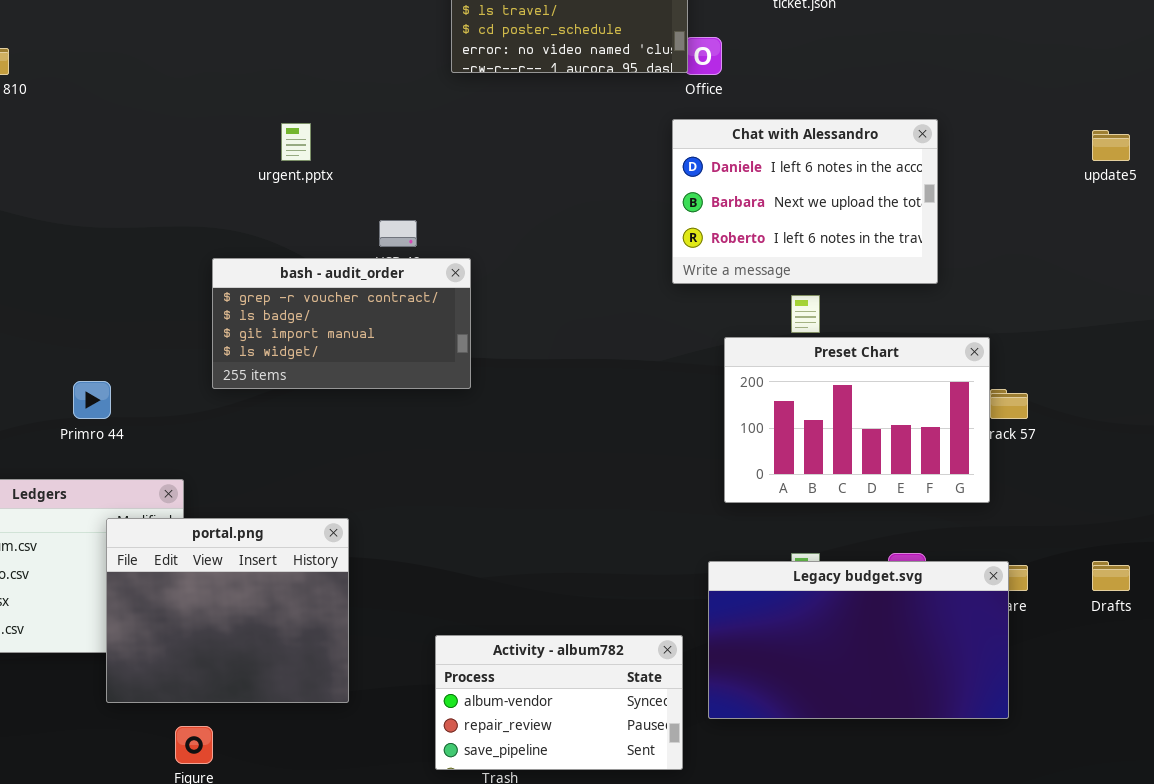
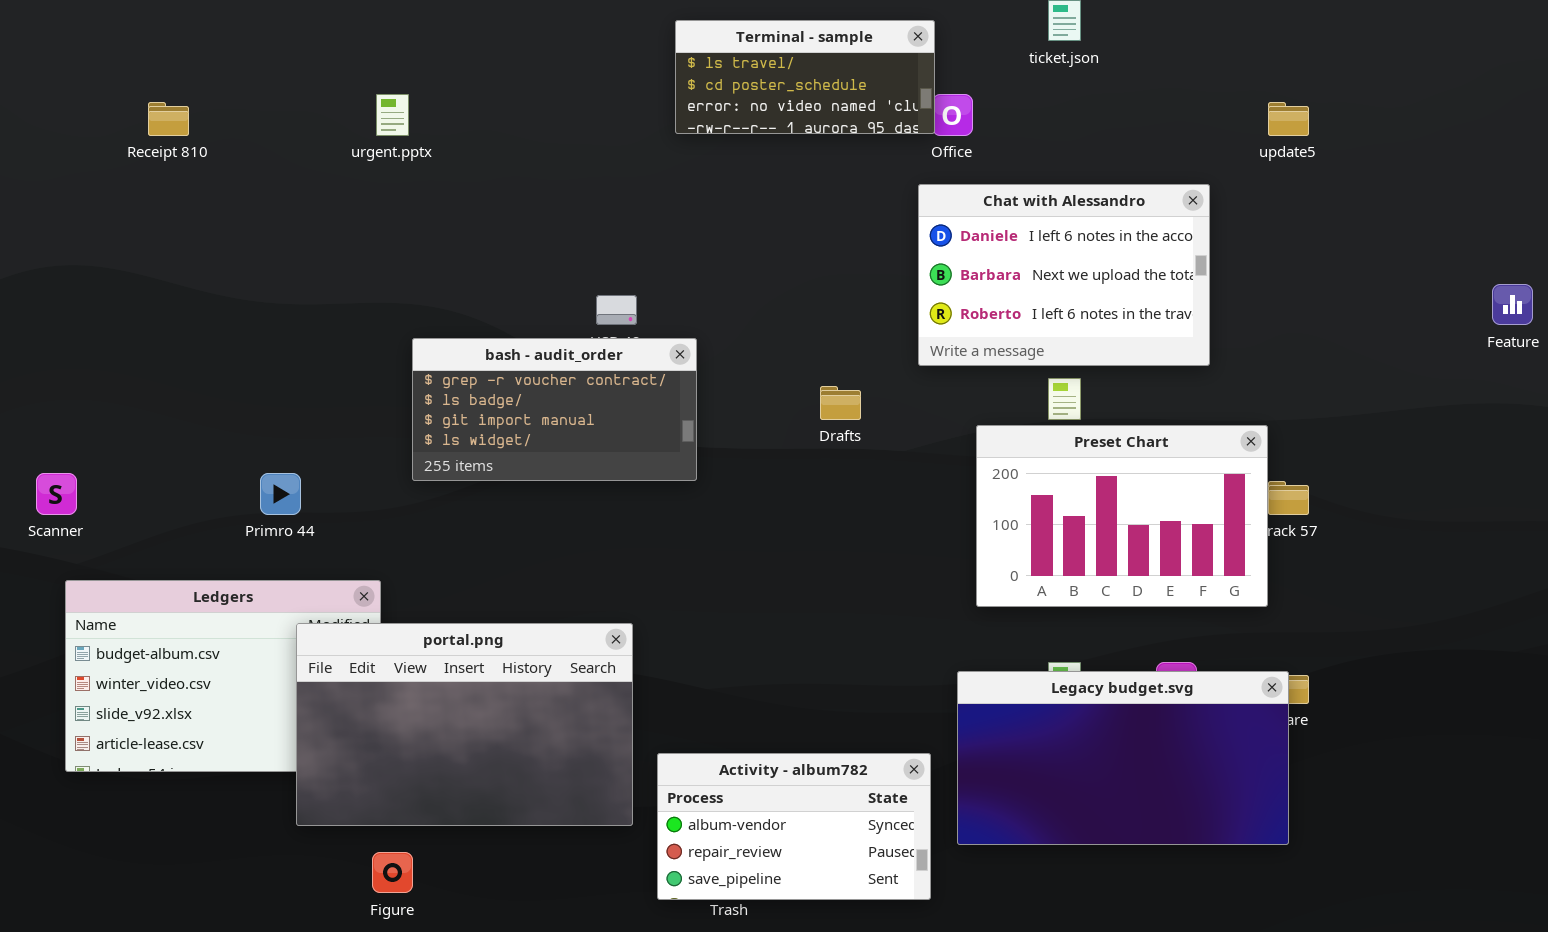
urgent.pptx: [281,123,311,161] -> [376,94,409,136], moved
update5: [1092,130,1130,161] -> [1268,102,1309,136], moved
portal.png: [106,518,349,703] -> [296,623,633,826], resized
Drafts: [1092,561,1130,591] -> [820,386,861,420], moved

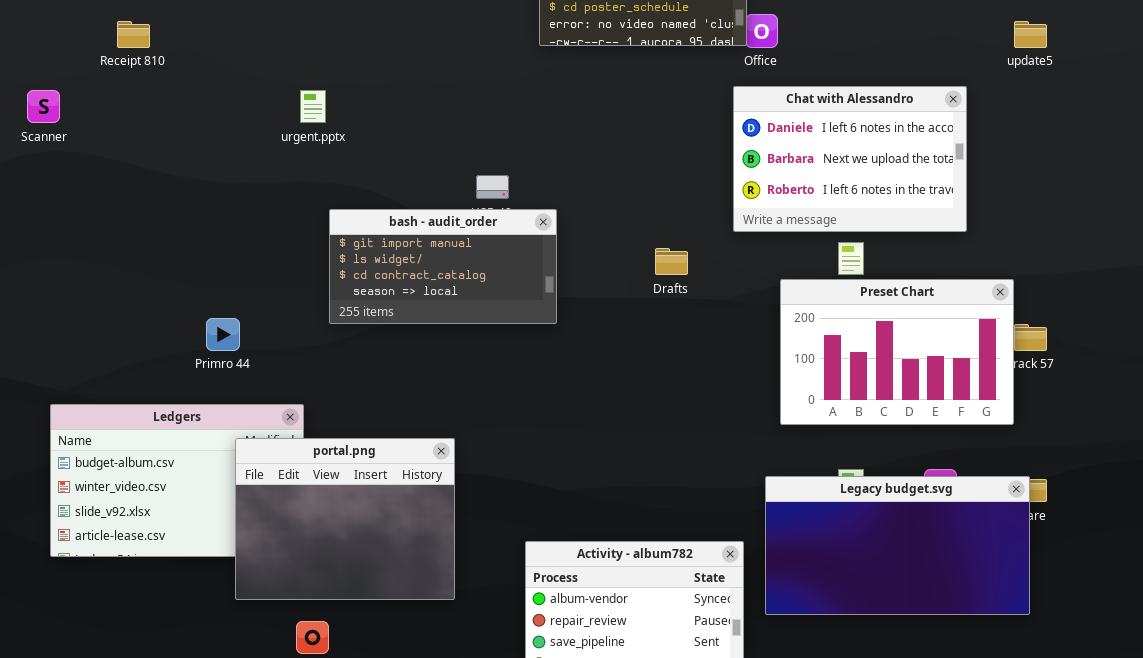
urgent.pptx: [376,94,409,136] -> [300,90,326,123], moved
bash - audit_order: [412,338,697,481] -> [329,209,557,324], scrolled down 2 rows
Scanner: [36,473,77,515] -> [27,90,60,123], moved
portal.png: [296,623,633,826] -> [235,438,455,600], resized

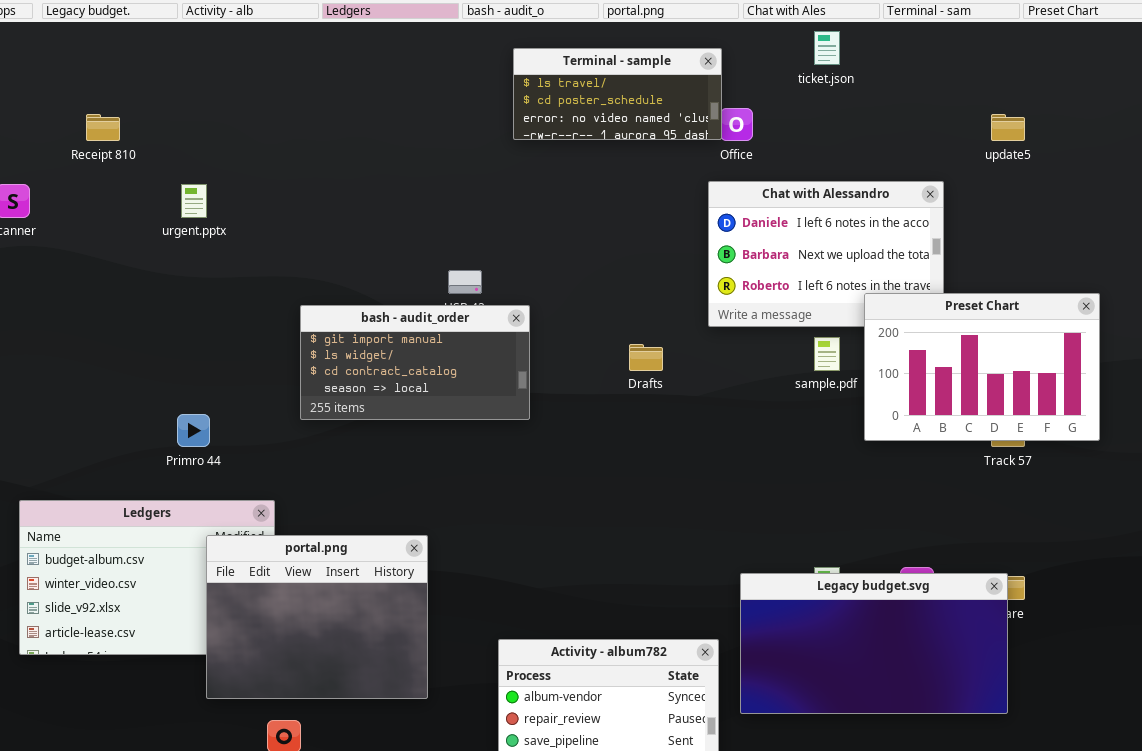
urgent.pptx: [300,90,326,123] -> [181,184,207,218], moved
Preset Chart: [780,279,1014,425] -> [864,293,1100,441], moved

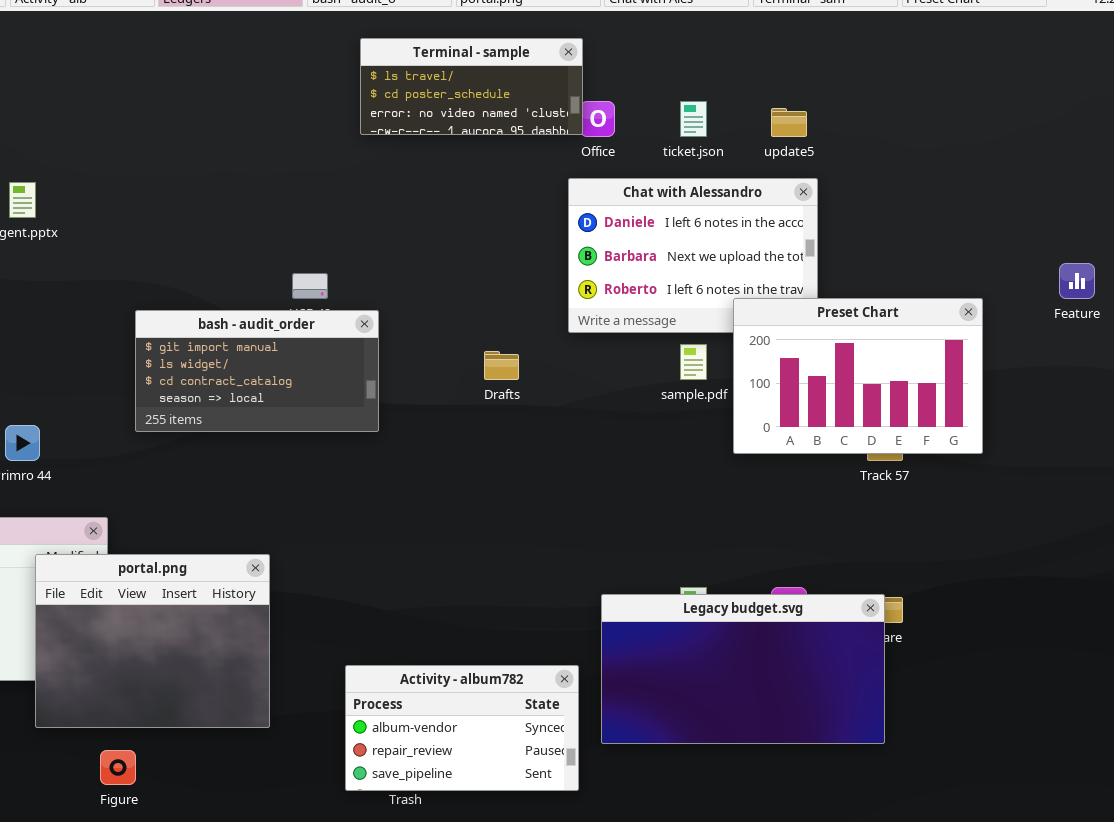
ticket.json: [814,31,840,65] -> [680,101,707,137], moved
update5: [991,114,1025,141] -> [771,108,807,137], moved

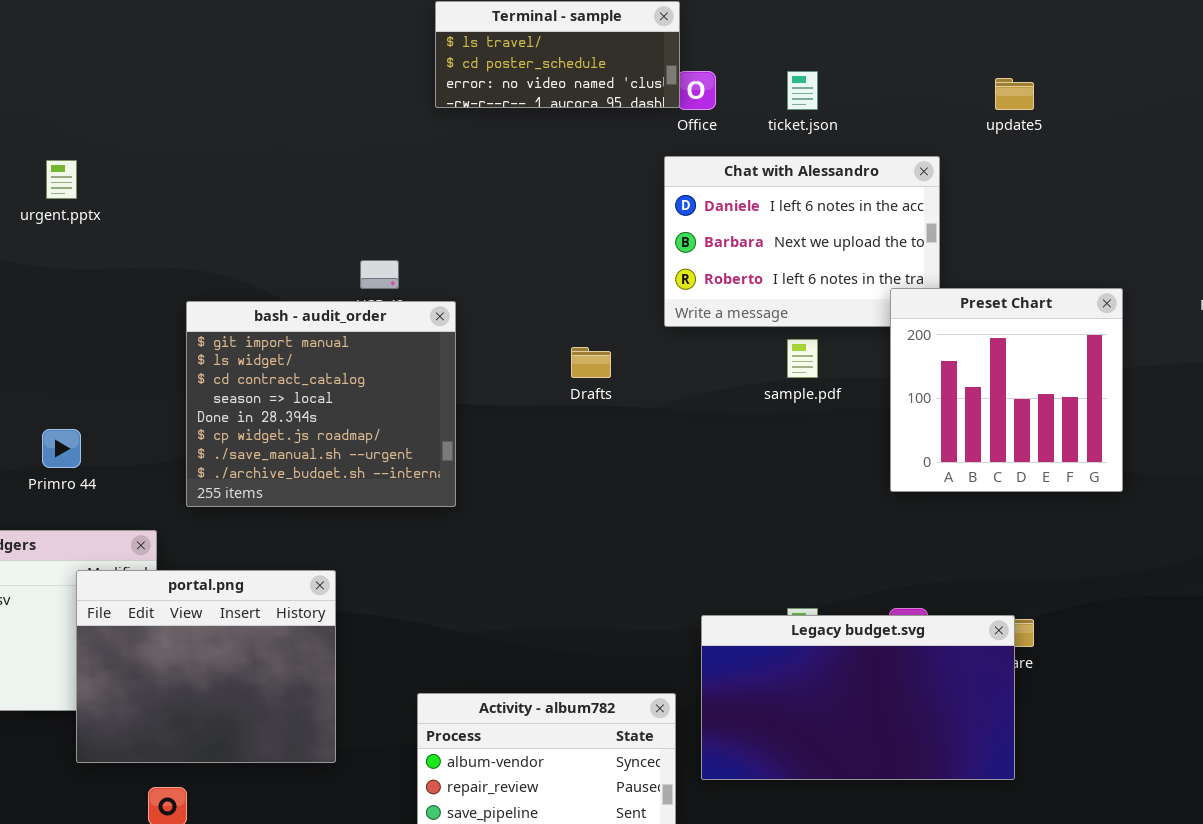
update5: [771,108,807,137] -> [995,78,1034,110], moved
Preset Chart: [733,298,983,454] -> [890,288,1123,492], resized
bash - audit_order: [135,310,379,432] -> [186,301,456,507], resized

